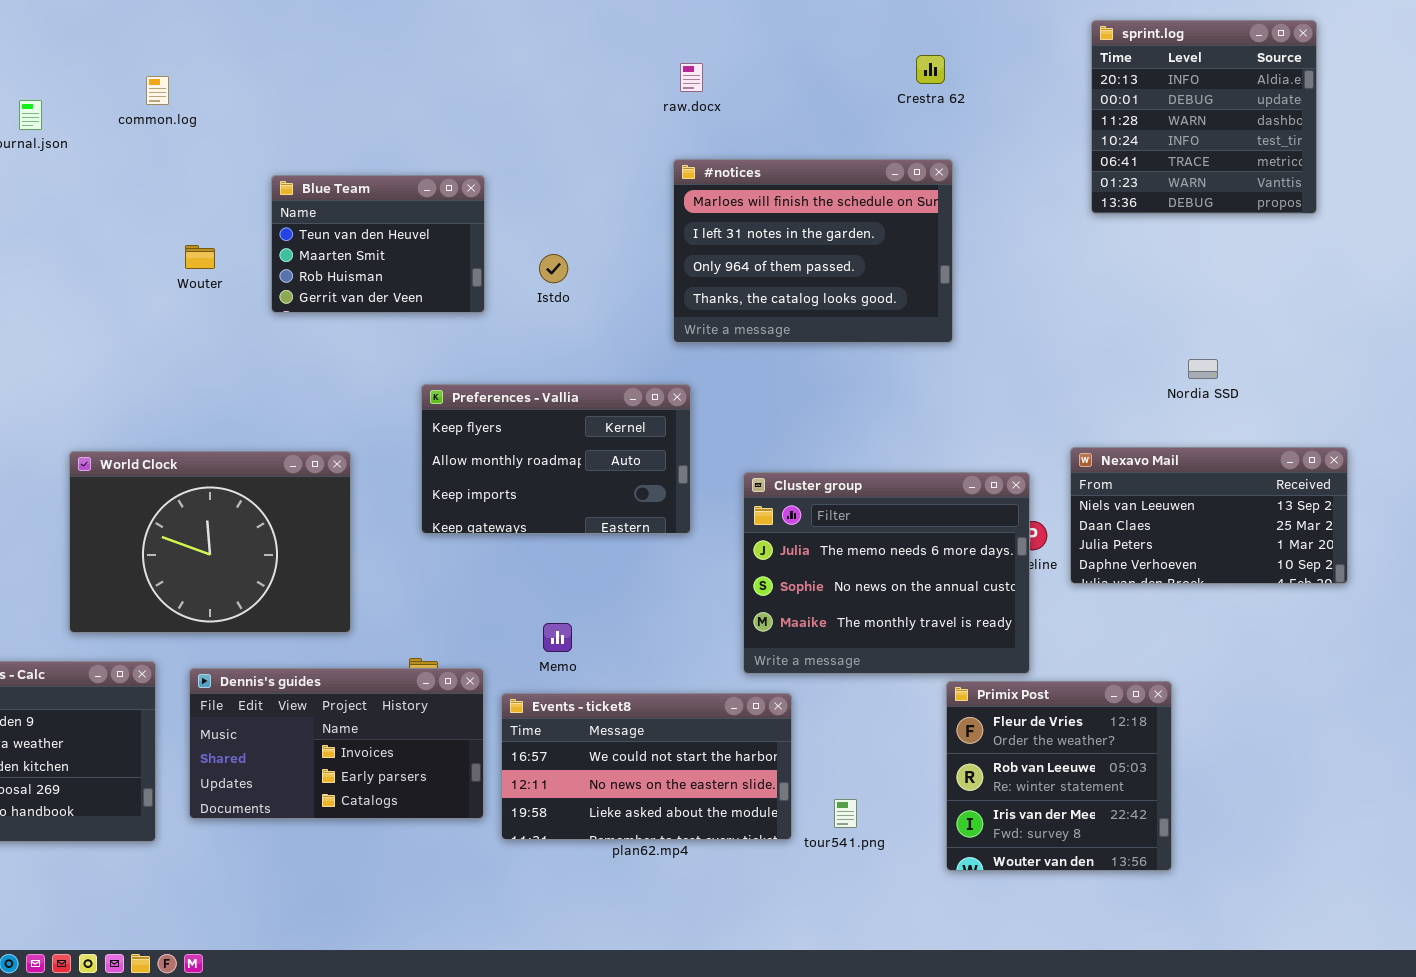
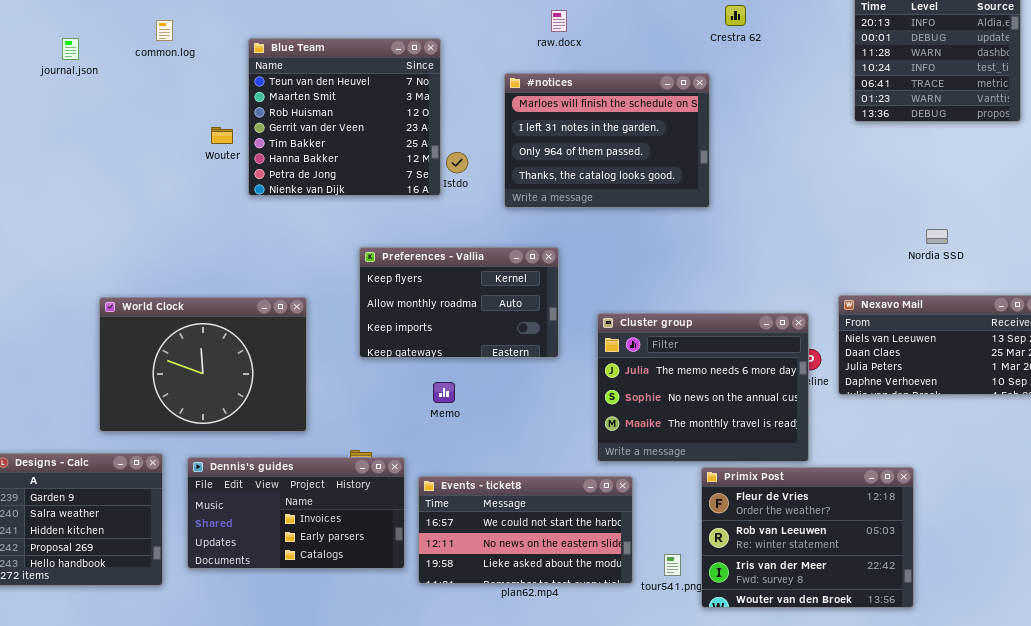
#notices: [673,159,953,343] -> [504,73,710,208], moved
Blue Team: [271,175,485,313] -> [248,38,441,196], resized
Wouter: [185,245,215,269] -> [211,127,233,144], moved
Memo: [543,623,572,652] -> [433,382,455,403], moved
Primix Post: [946,681,1172,871] -> [701,467,914,608], resized

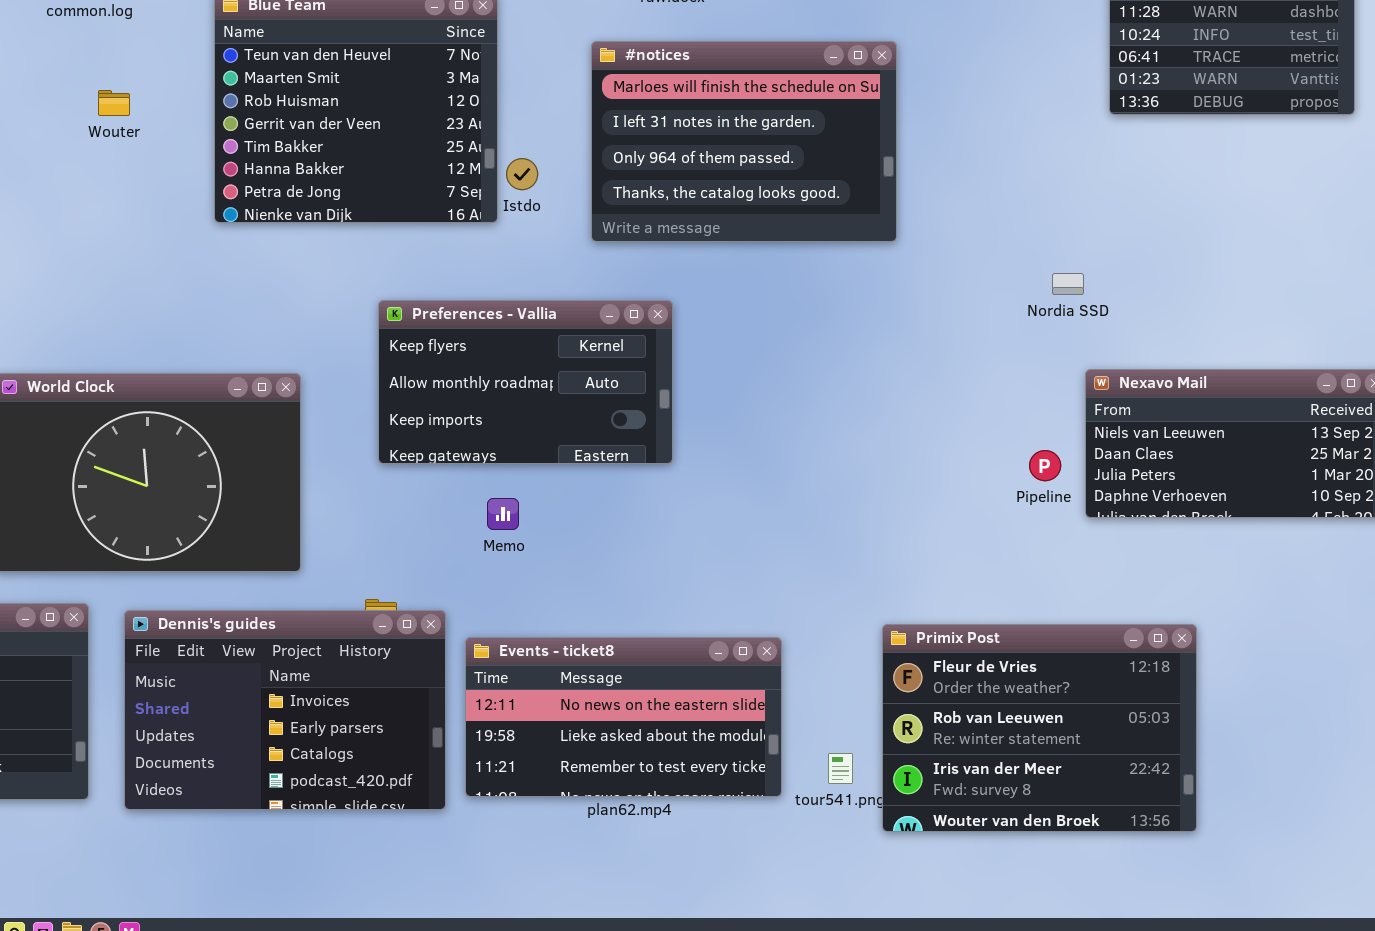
Wouter: [211,127,233,144] -> [98,90,130,116], moved
Nordia SSD: [926,229,948,244] -> [1052,273,1084,295], moved
Cluster group: [597,313,809,462] -> none, closed
Dennis's guides: [187,457,405,569] -> [124,610,446,810], resized
Events - ticket8: [418,476,633,584] -> [465,637,782,797], scrolled down 1 row

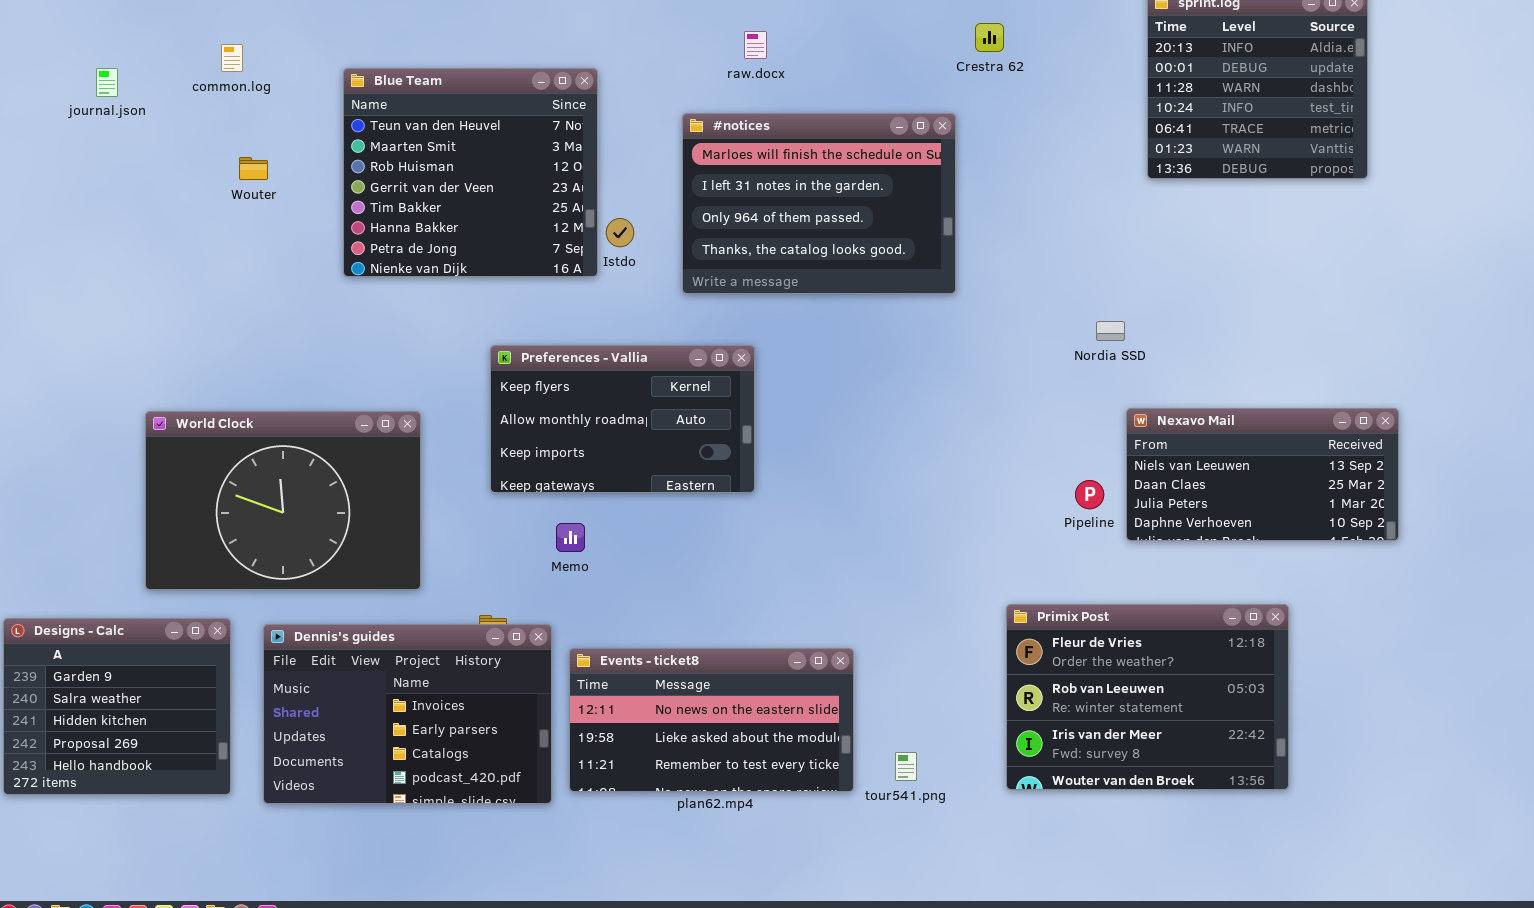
Memo: [487,498,519,530] -> [556,523,585,552], moved
Primix Post: [882,624,1197,832] -> [1006,604,1289,790], moved

